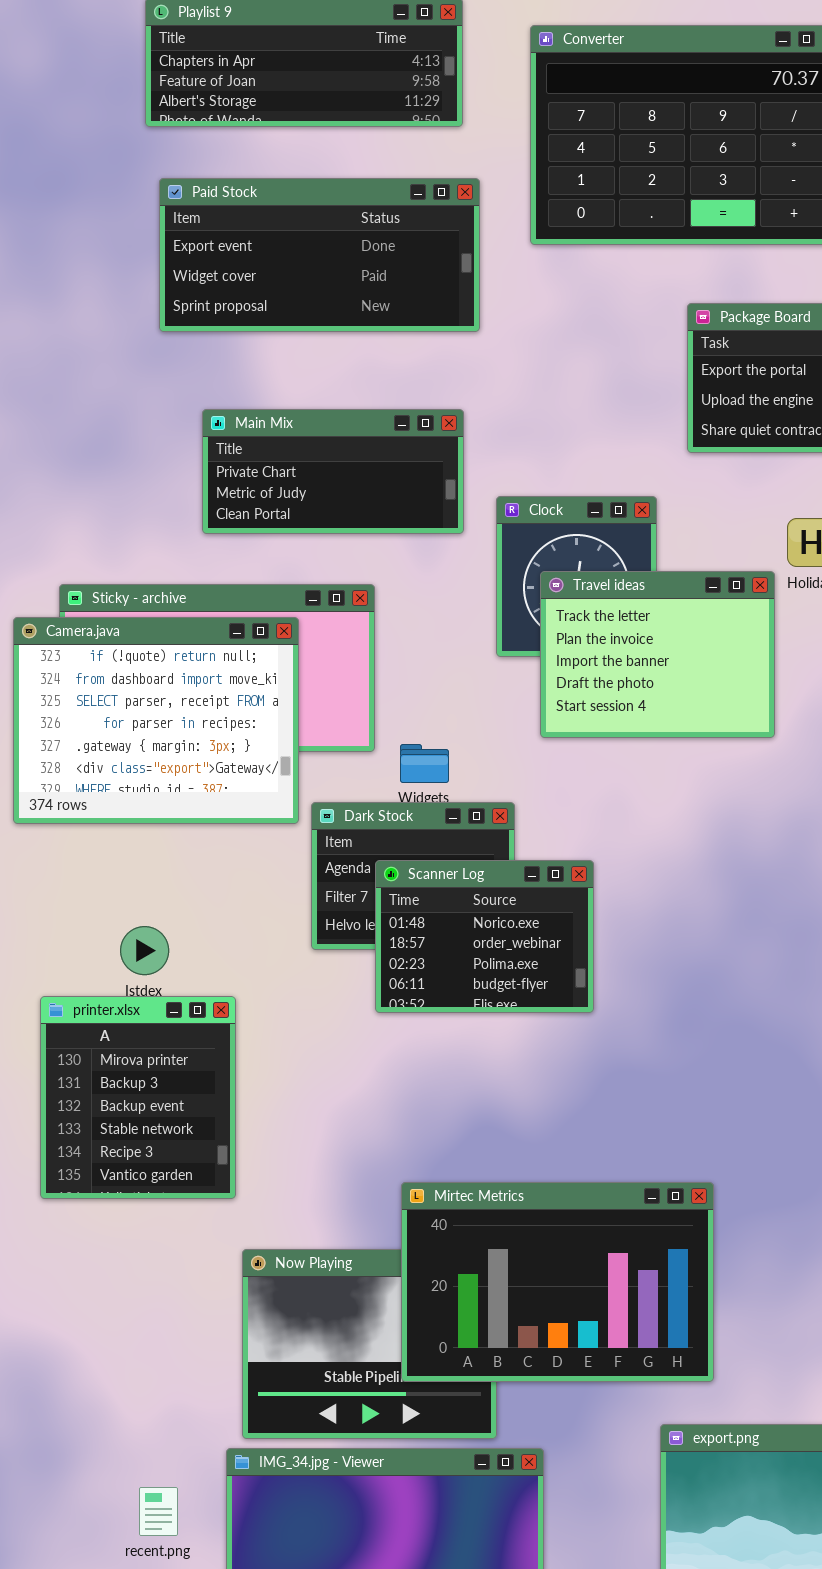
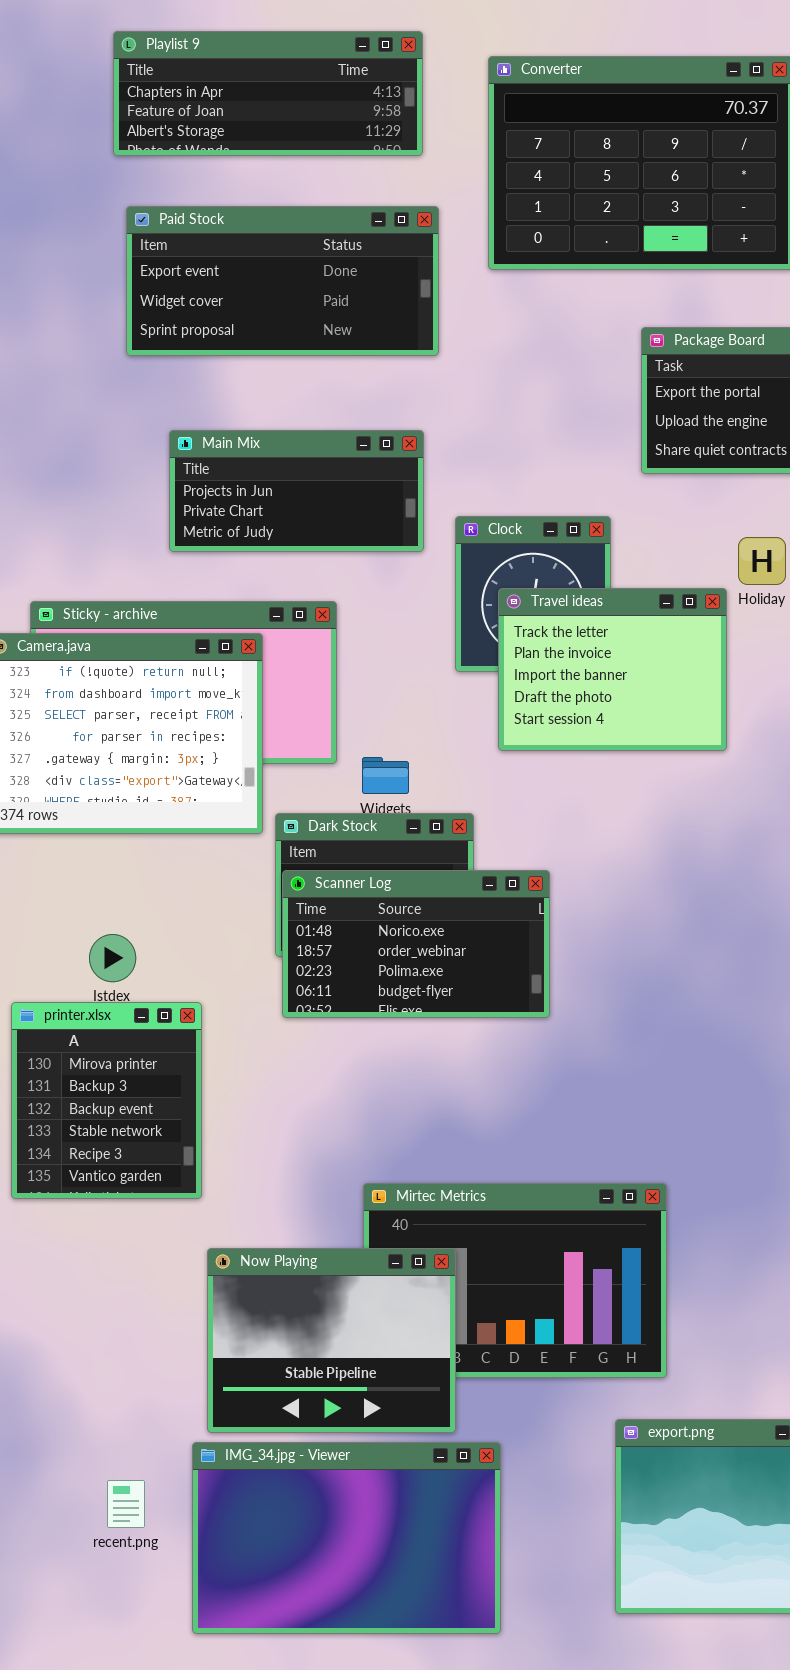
Main Mix: [202,409,464,534] -> [169,430,424,552], scrolled up 1 row
Scanner Log: [375,860,594,1013] -> [282,870,550,1018], resized
Now Playing: [242,1249,497,1439] -> [207,1248,456,1433], raised

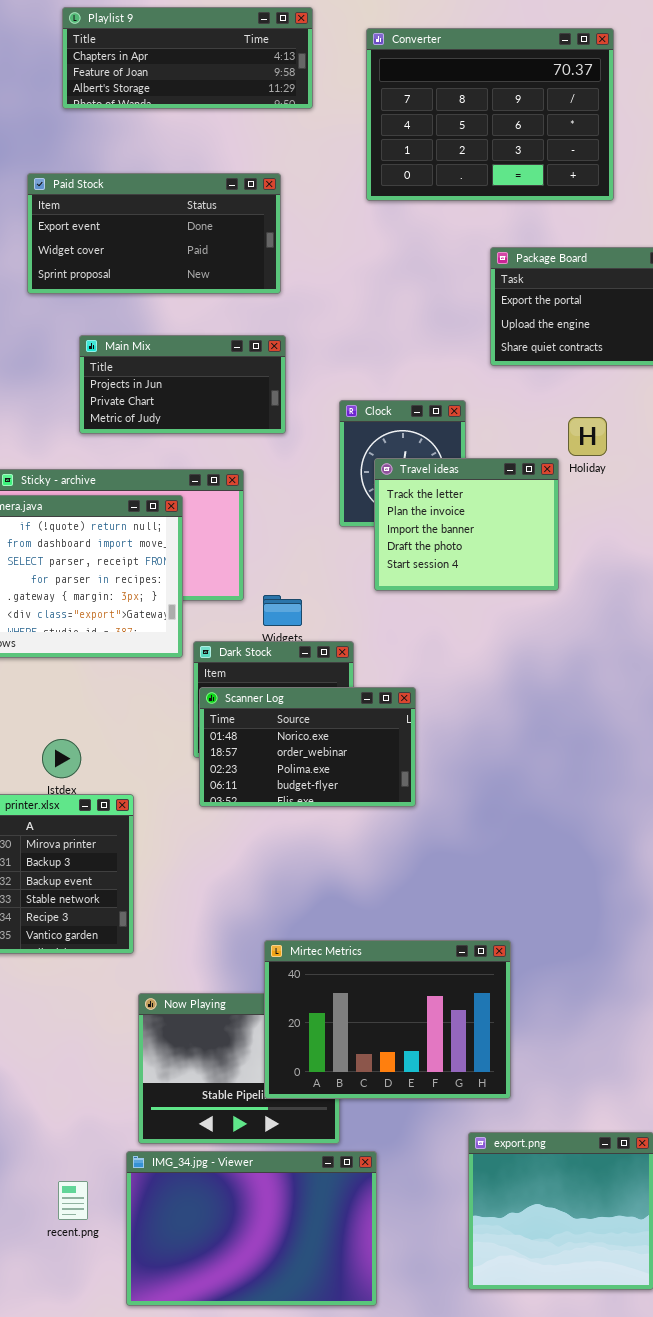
Paid Stock: [126,206,439,356] -> [27,173,281,294], moved
Main Mix: [169,430,424,552] -> [79,335,286,434], moved
Mirtec Metrics: [363,1183,667,1378] -> [264,940,511,1099], raised

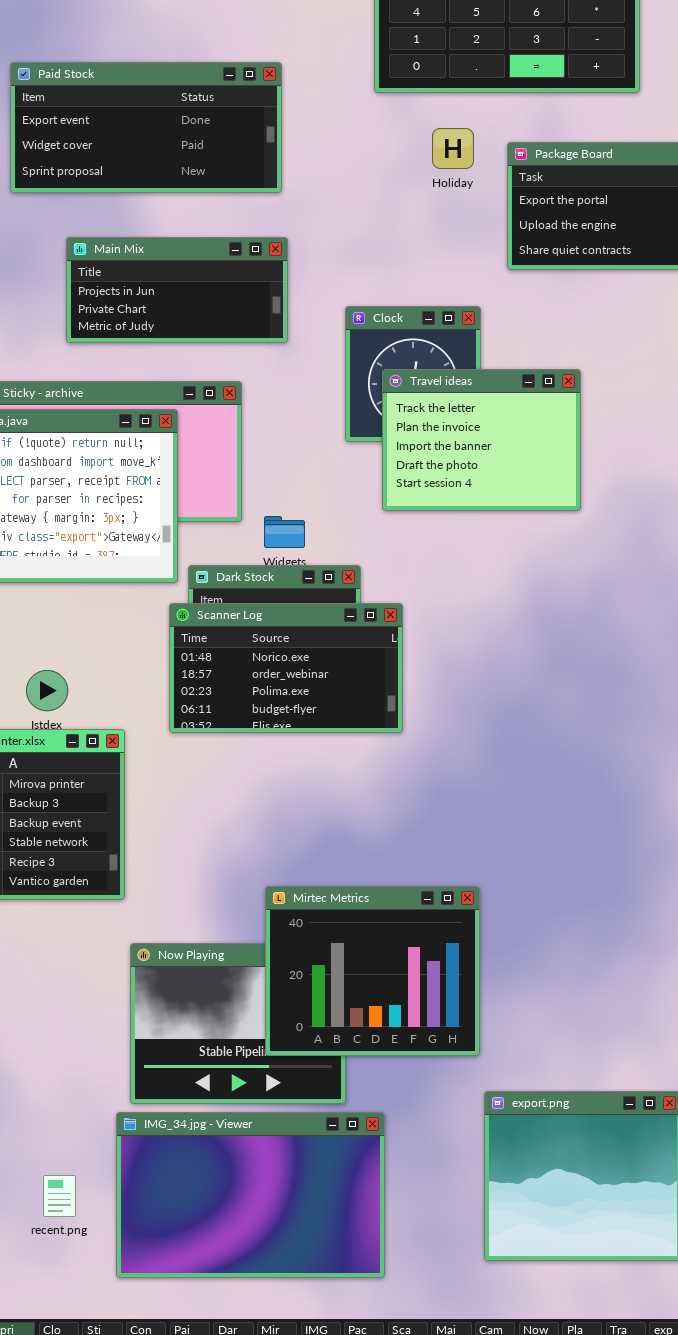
Holiday: [568,417,607,456] -> [432,128,474,169], moved
Scanner Log: [199,687,416,807] -> [169,603,403,733], moved
Mirtec Metrics: [264,940,511,1099] -> [265,886,480,1056], resized
recent.png: [58,1181,88,1220] -> [43,1175,76,1217], moved

